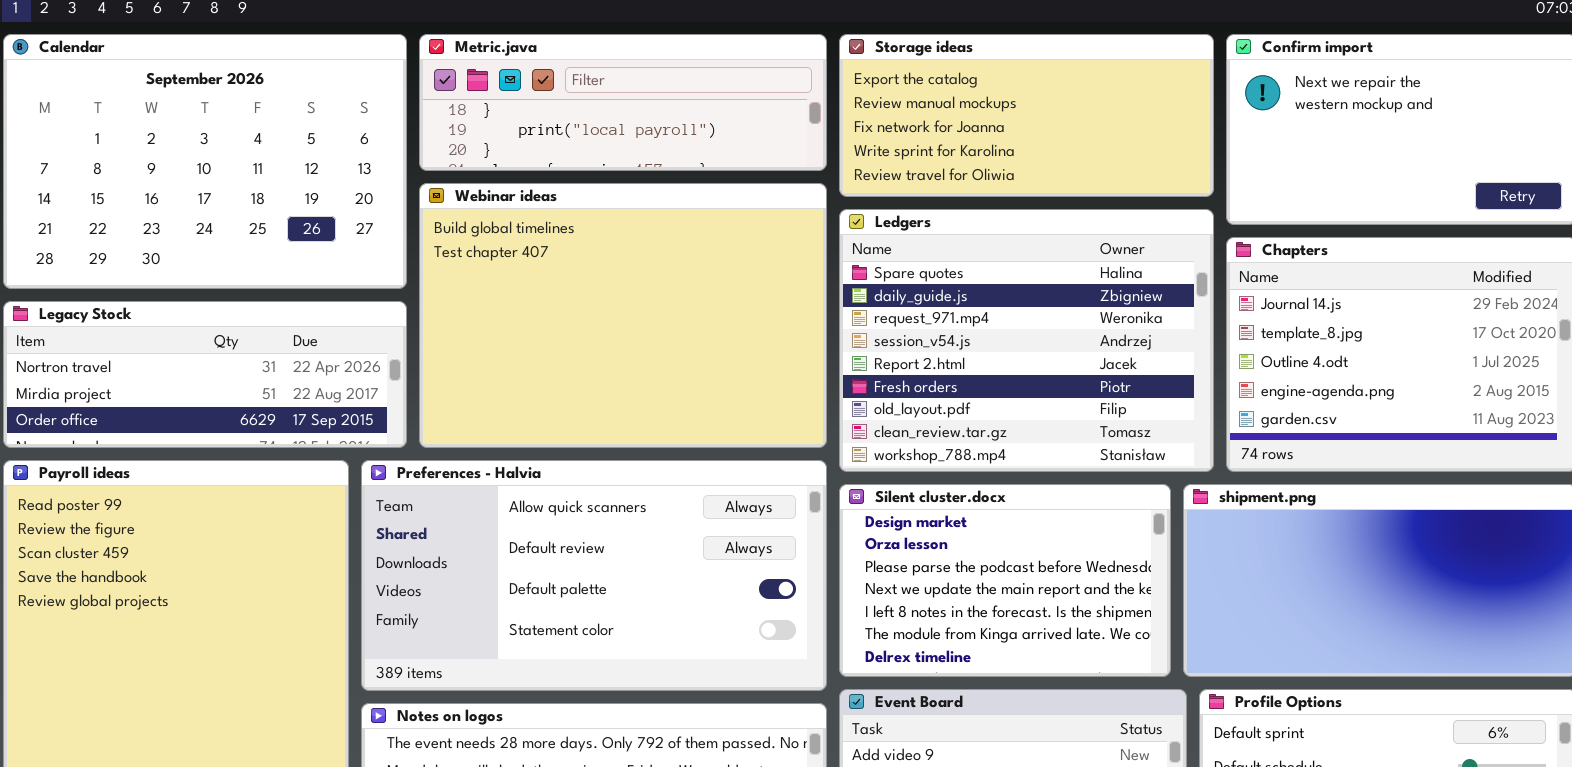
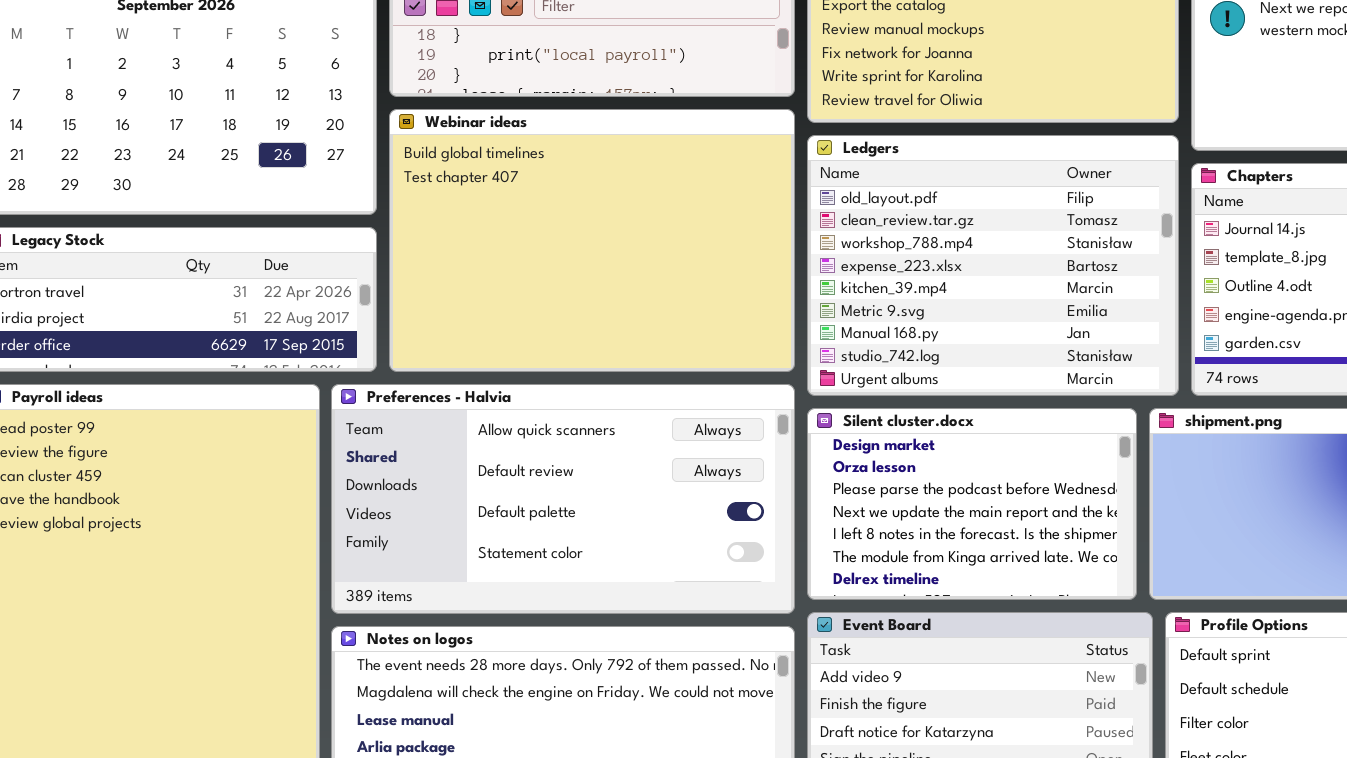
Ledgers: [839,209,1214,472] -> [807,135,1179,396], scrolled down 6 rows

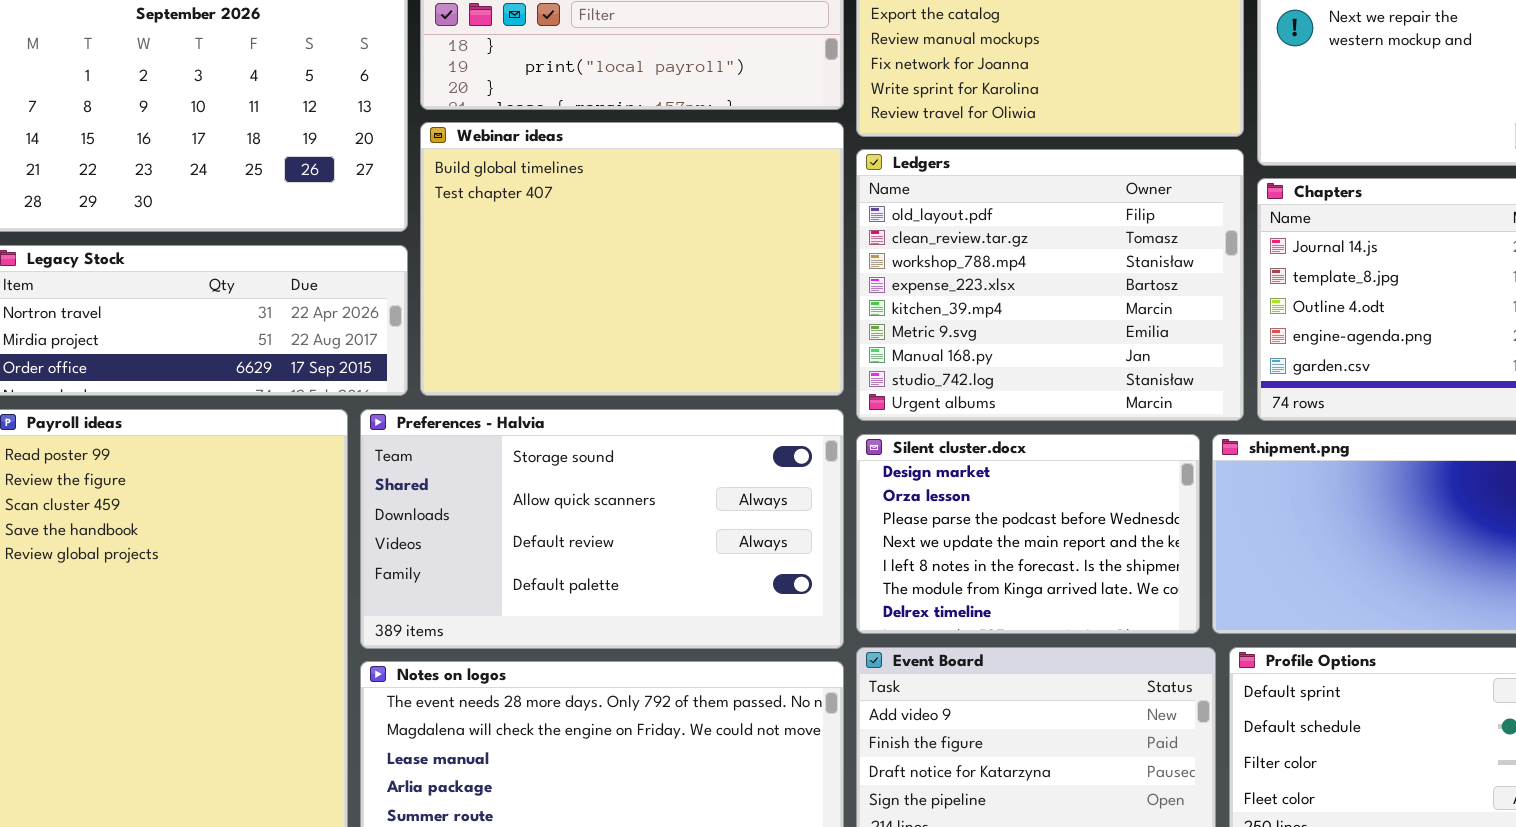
Preferences - Halvia: [331,384,795,614] -> [360,409,844,649], scrolled up 1 row

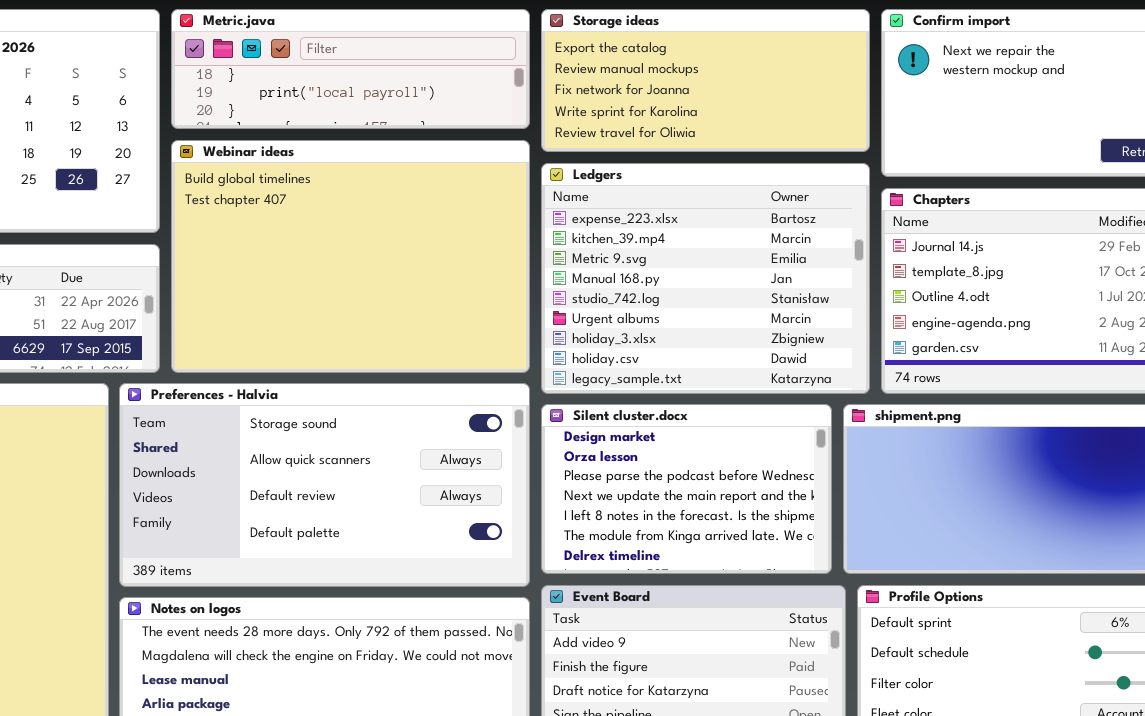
Ledgers: [856,149,1244,421] -> [541,163,870,394], scrolled down 3 rows

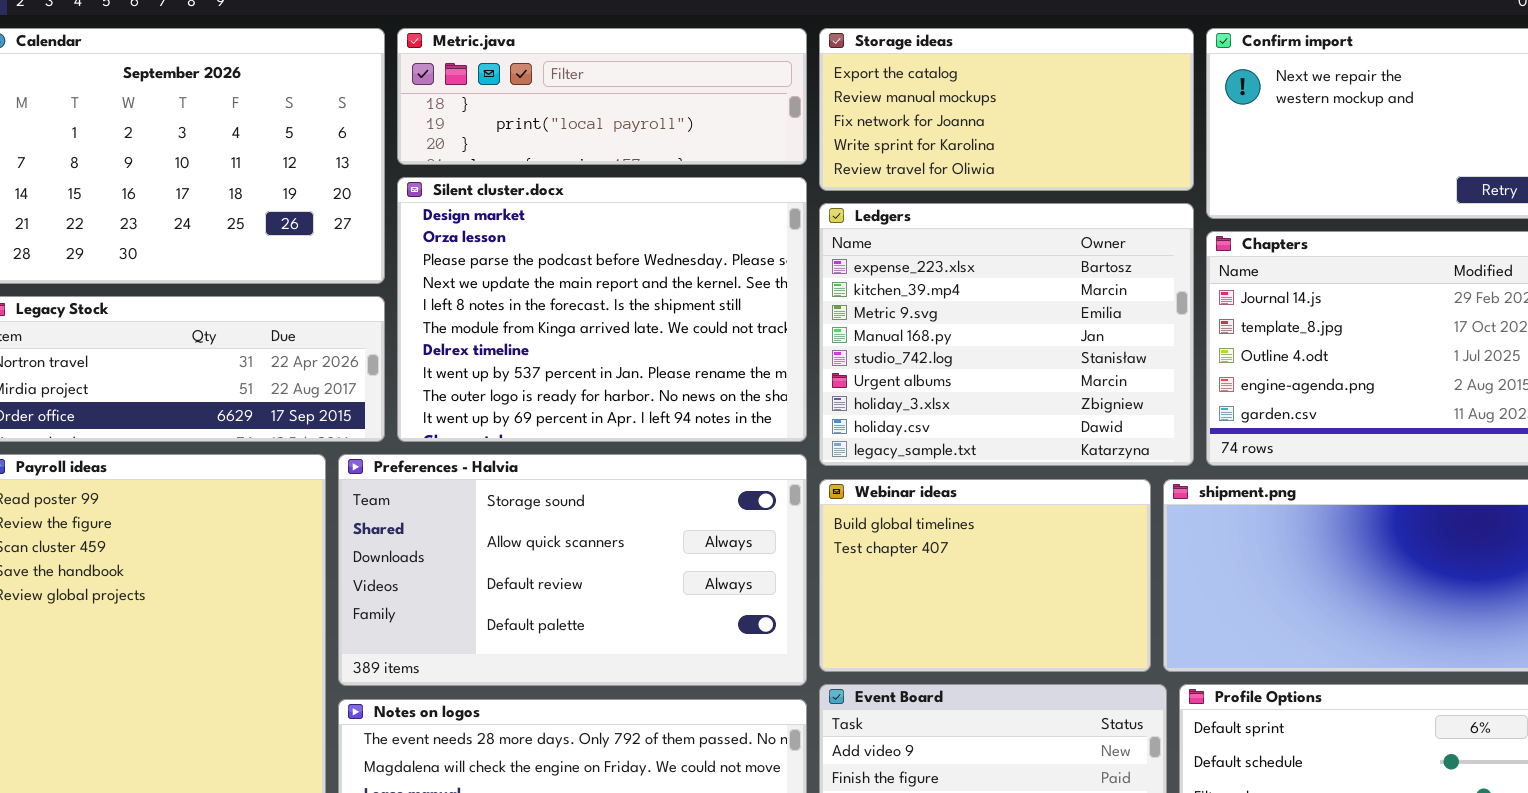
Webinar ideas: [171,140,530,373] -> [819,479,1151,672], moved, resized
Silent cluster.docx: [541,404,832,574] -> [397,177,807,442], moved, resized

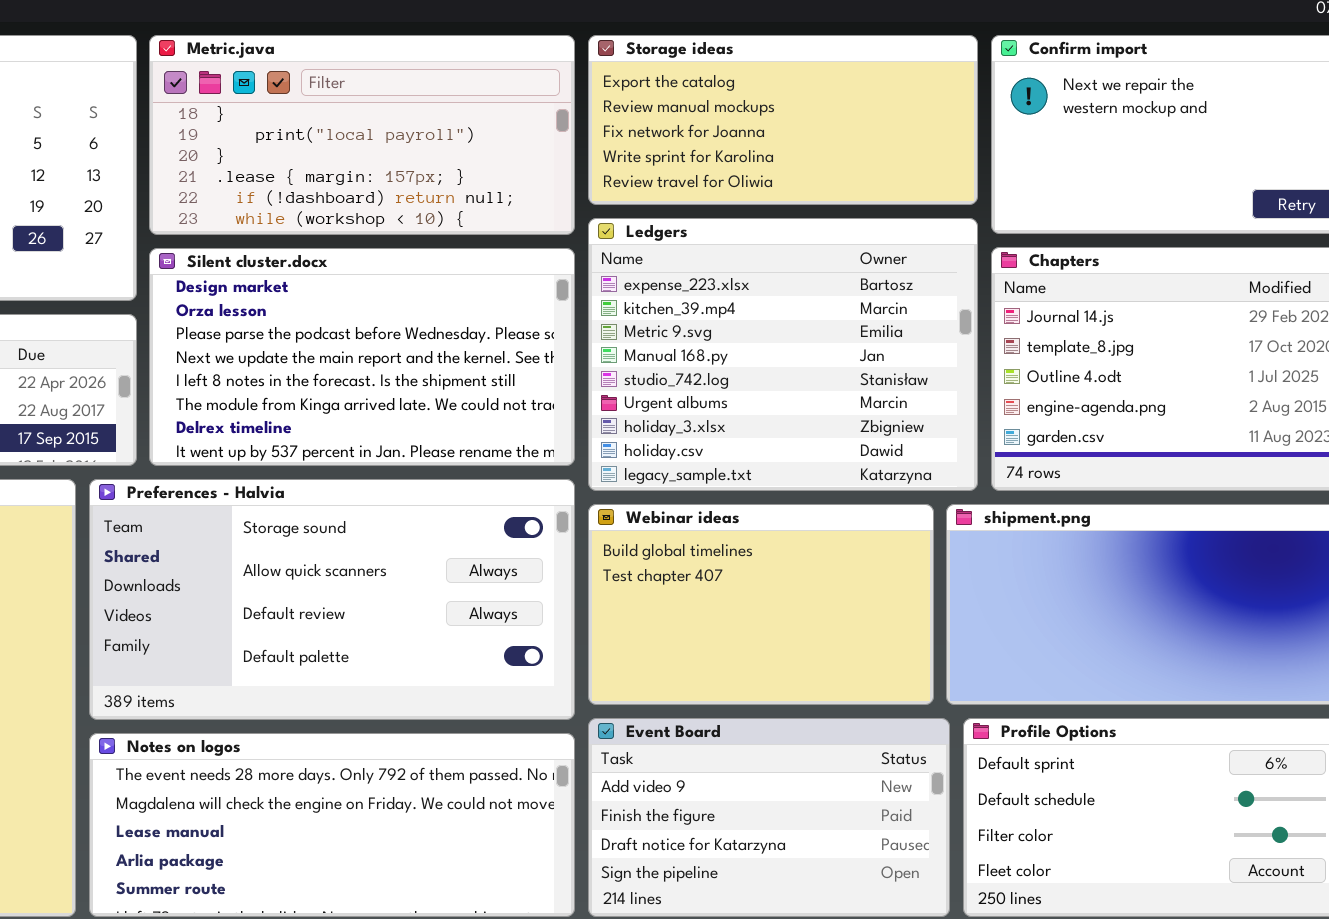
Metric.java: [397,28,807,165] -> [149,35,575,235], resized
Silent cluster.docx: [397,177,807,442] -> [149,248,575,466], resized

